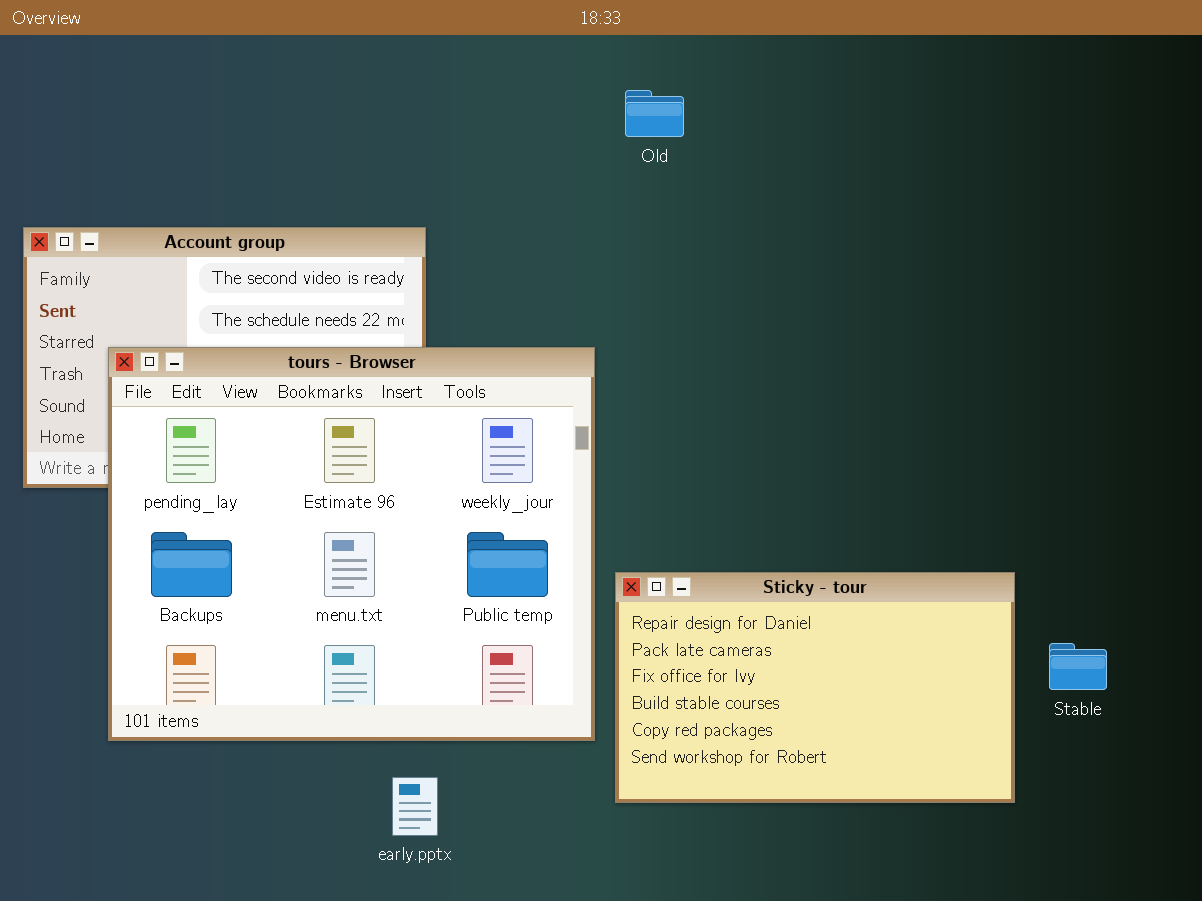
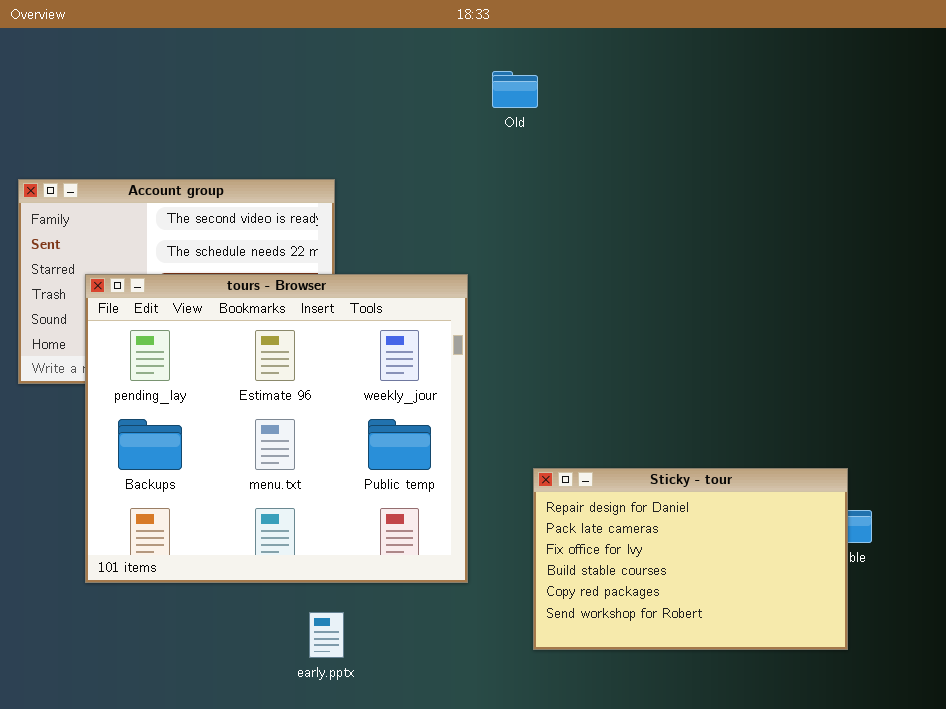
Sticky - tour: [615,572,1015,803] -> [533,468,848,650], moved

